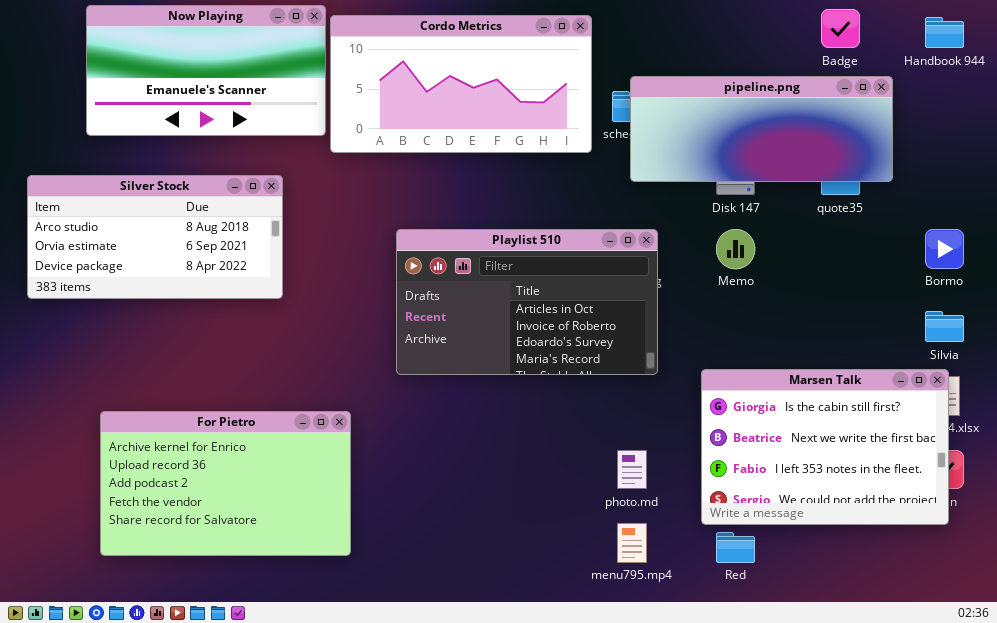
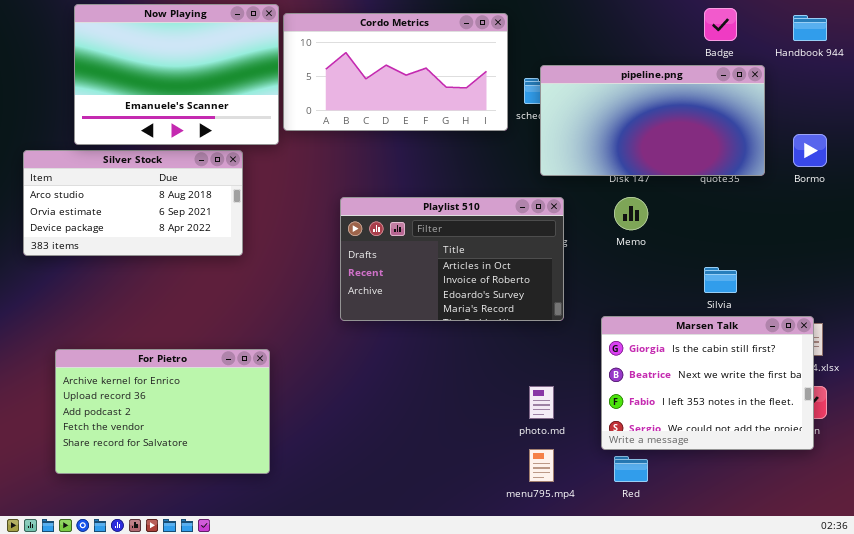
Now Playing: [86,5,326,136] -> [74,4,279,145], resized
pipeline.png: [630,76,893,182] -> [540,65,765,176], resized
Bormo: [925,229,964,269] -> [793,134,827,167], moved
Silvia: [925,311,964,342] -> [704,267,737,293], moved
For Pietro: [100,411,351,556] -> [55,349,270,474], moved

